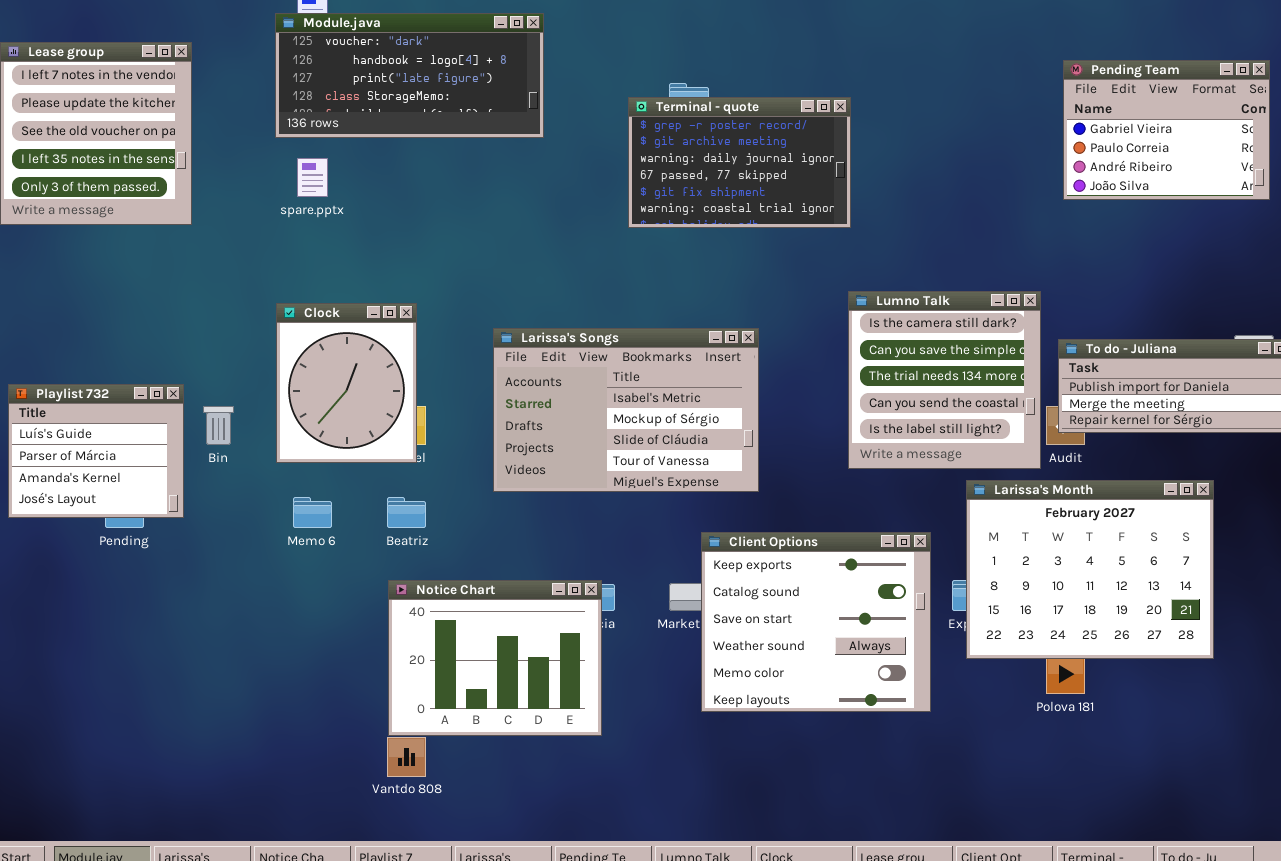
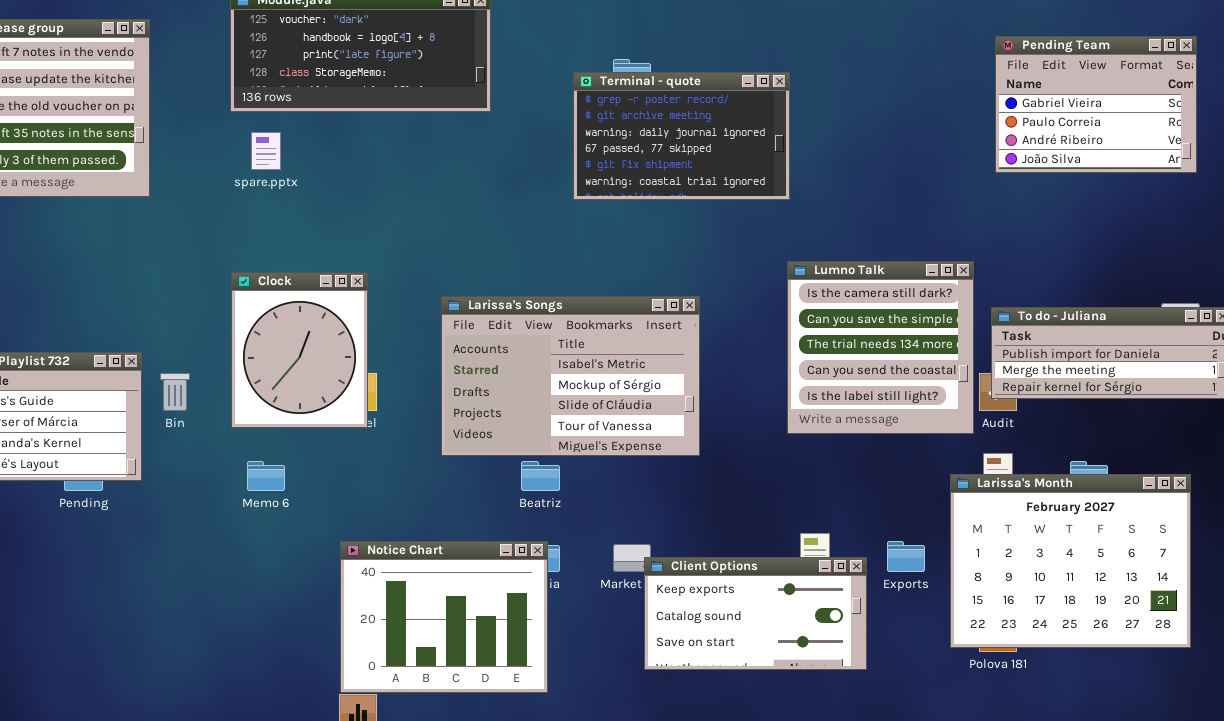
Larissa's Month: [966,480,1214,659] -> [950,474,1191,648], moved
Beatriz: [387,497,426,528] -> [521,461,560,491], moved
Client Options: [701,532,931,712] -> [644,557,867,670], resized

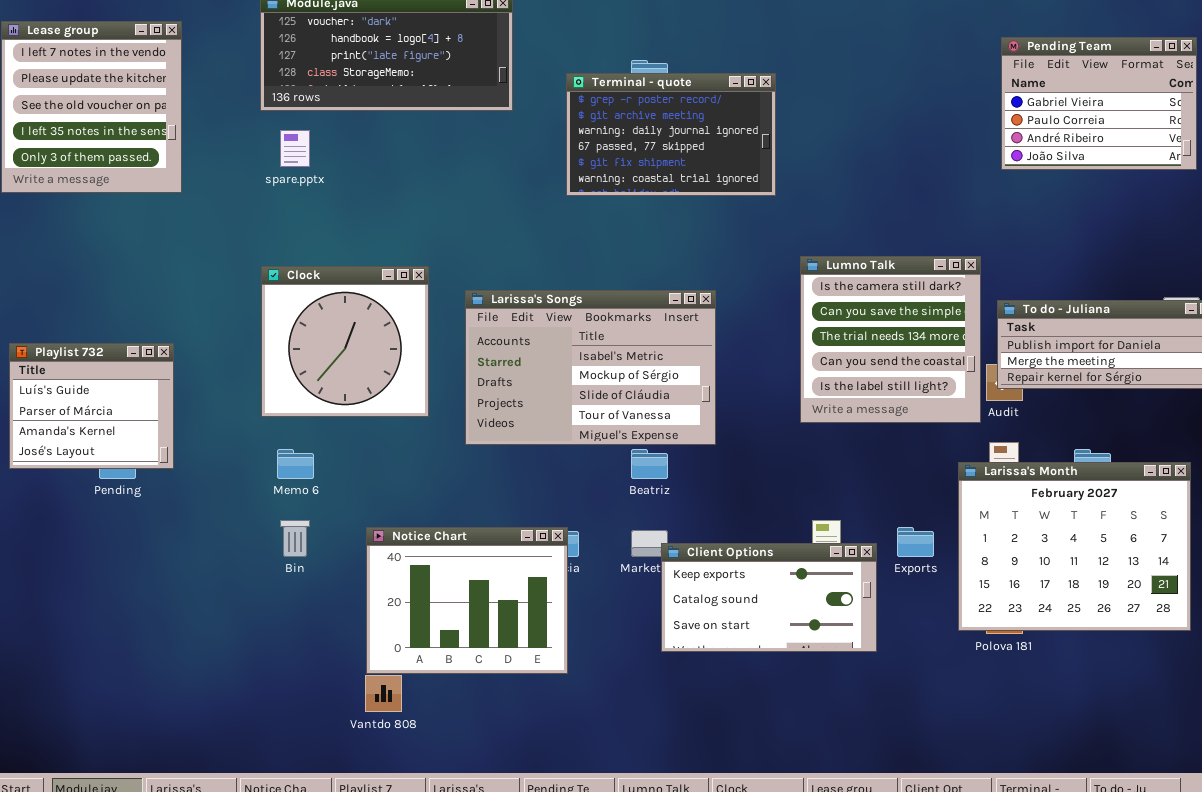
Terminal - quote: [573,72,790,200] -> [566,73,776,196], moved
Clock: [231,272,368,428] -> [261,266,429,417], resized
Bin: [160,373,190,411] -> [280,520,310,557], moved
Beatriz: [521,461,560,491] -> [631,449,668,479], moved

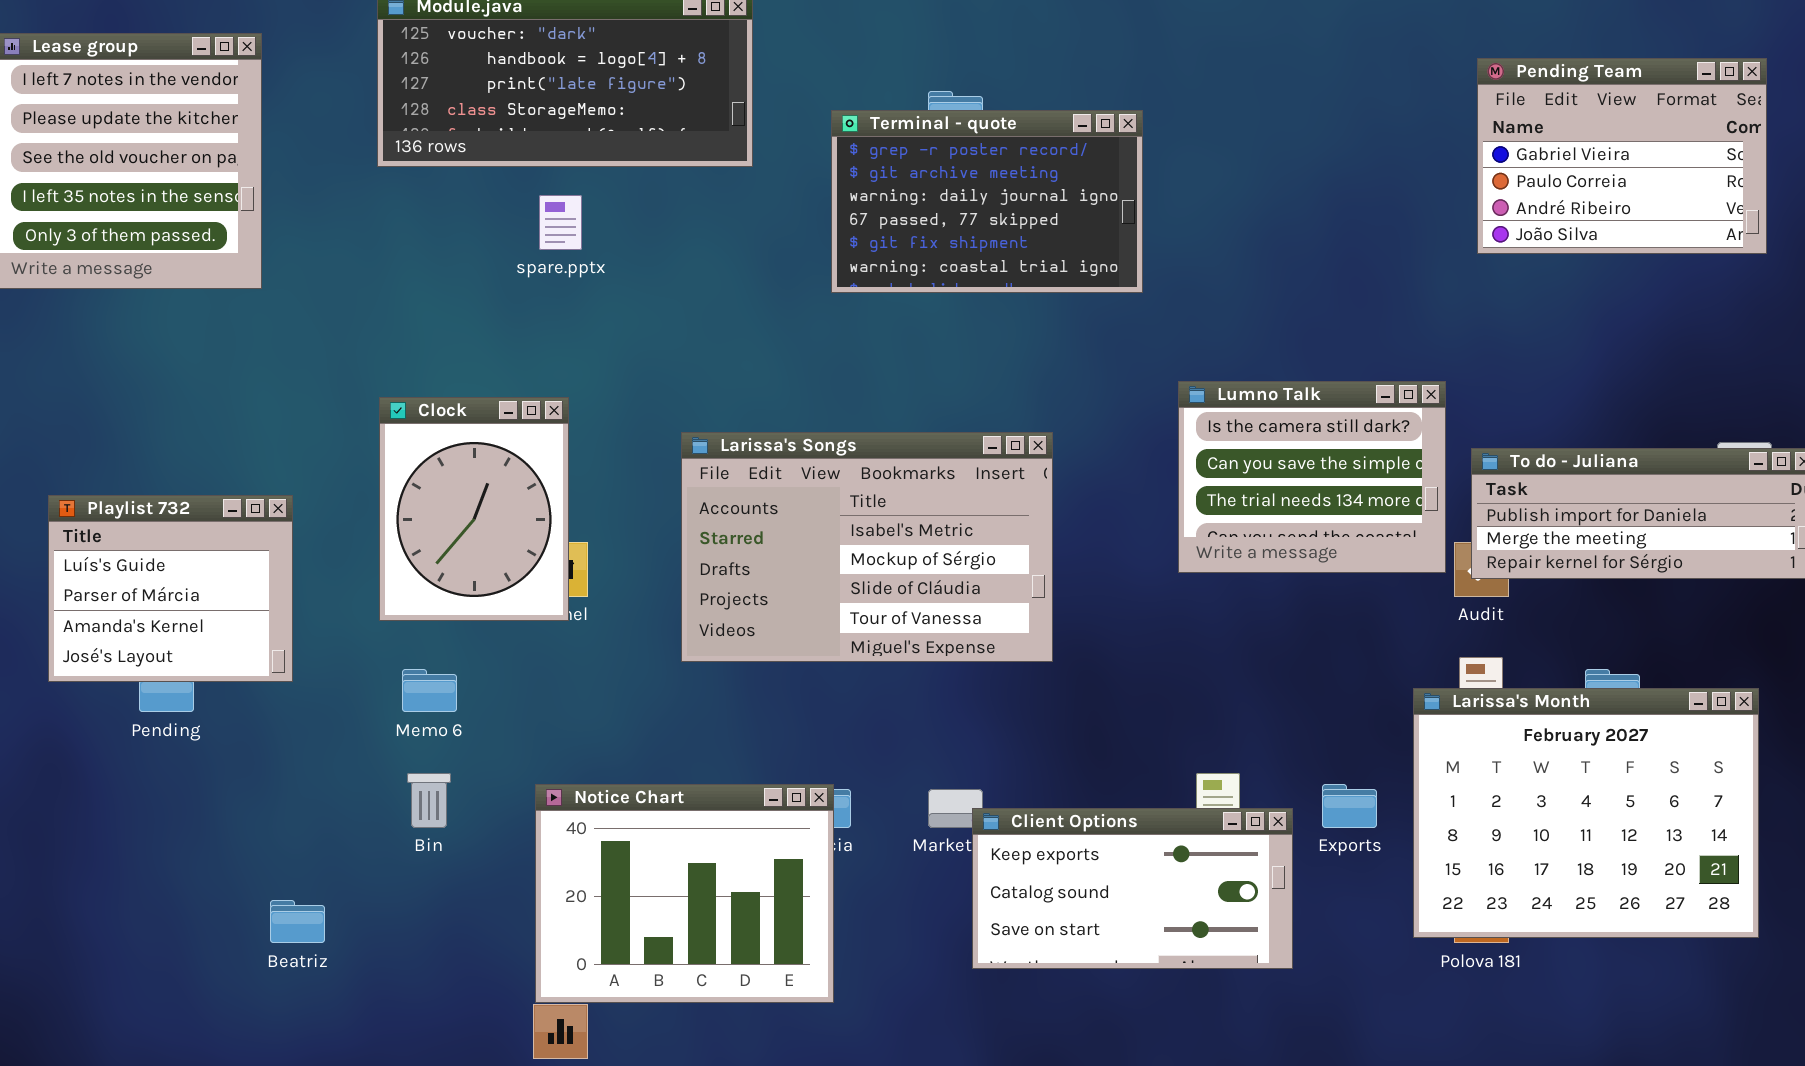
spare.pptx: [280,130,310,167] -> [539,195,582,250], moved
Lumno Talk: [800,256,981,423] -> [1178,381,1446,573], resized
Clock: [261,266,429,417] -> [379,397,569,621], resized
Playlist 732: [9,343,174,469] -> [48,495,293,682], moved
Beatriz: [631,449,668,479] -> [270,900,325,943], moved

